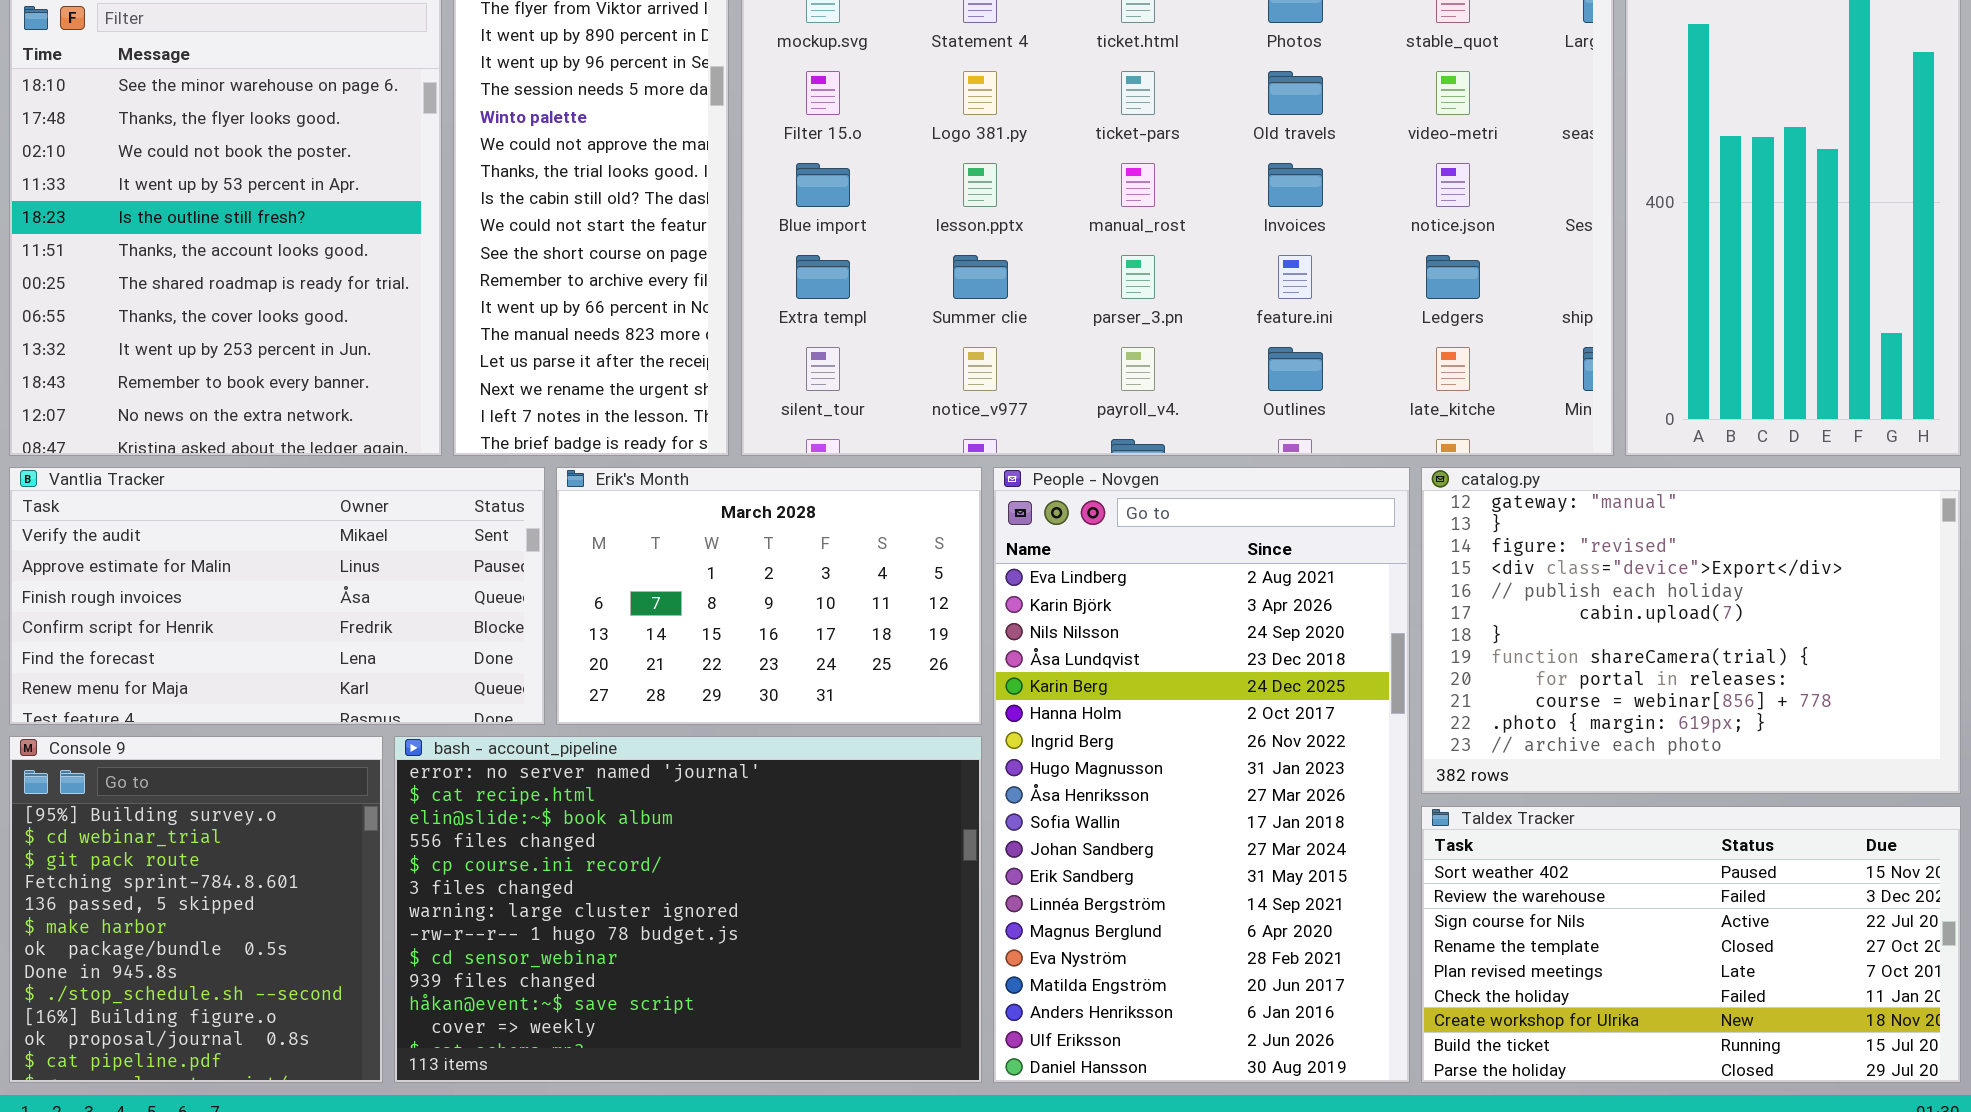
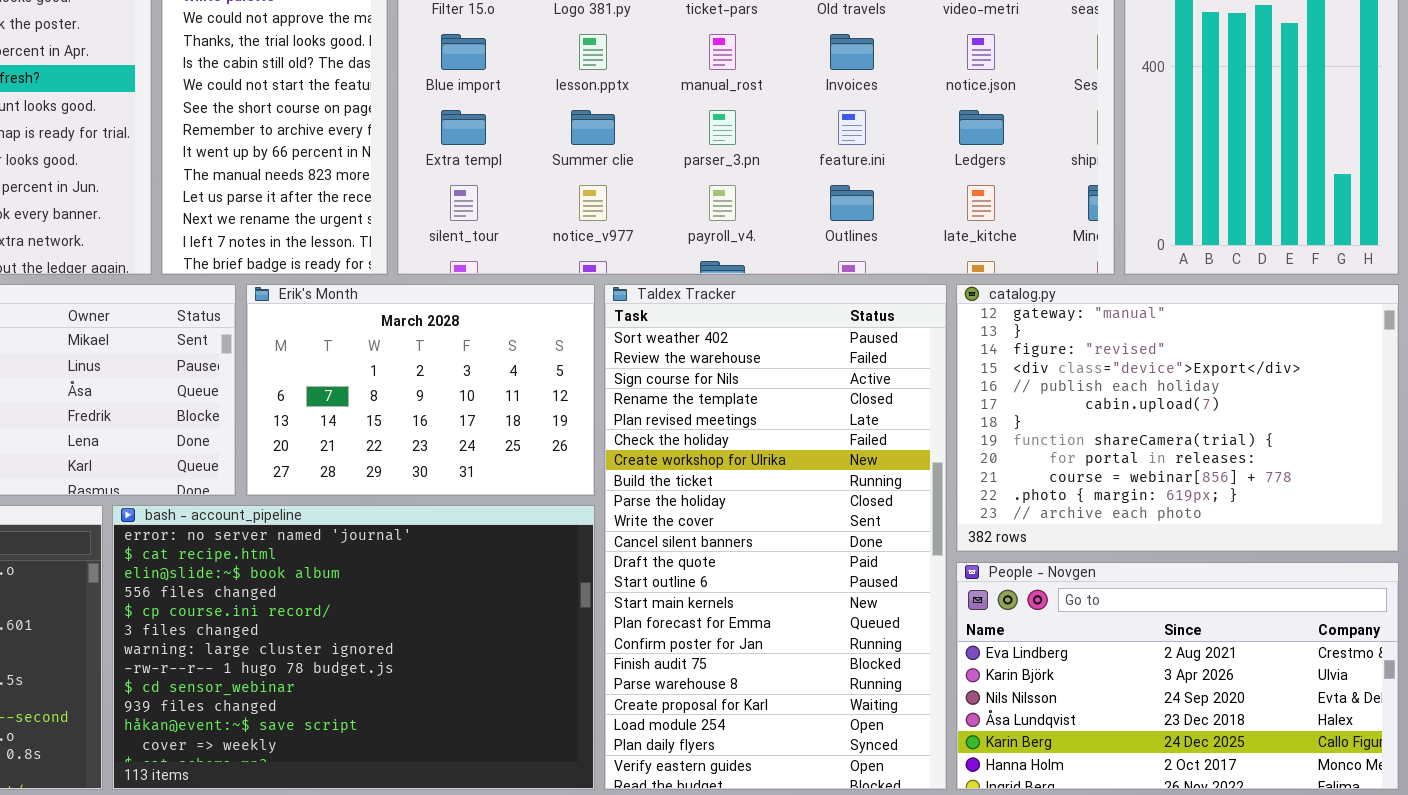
People - Novgen: [993,467,1410,1083] -> [956,562,1399,790], moved, resized
Taldex Tracker: [1421,806,1961,1083] -> [604,284,947,790], moved, resized

